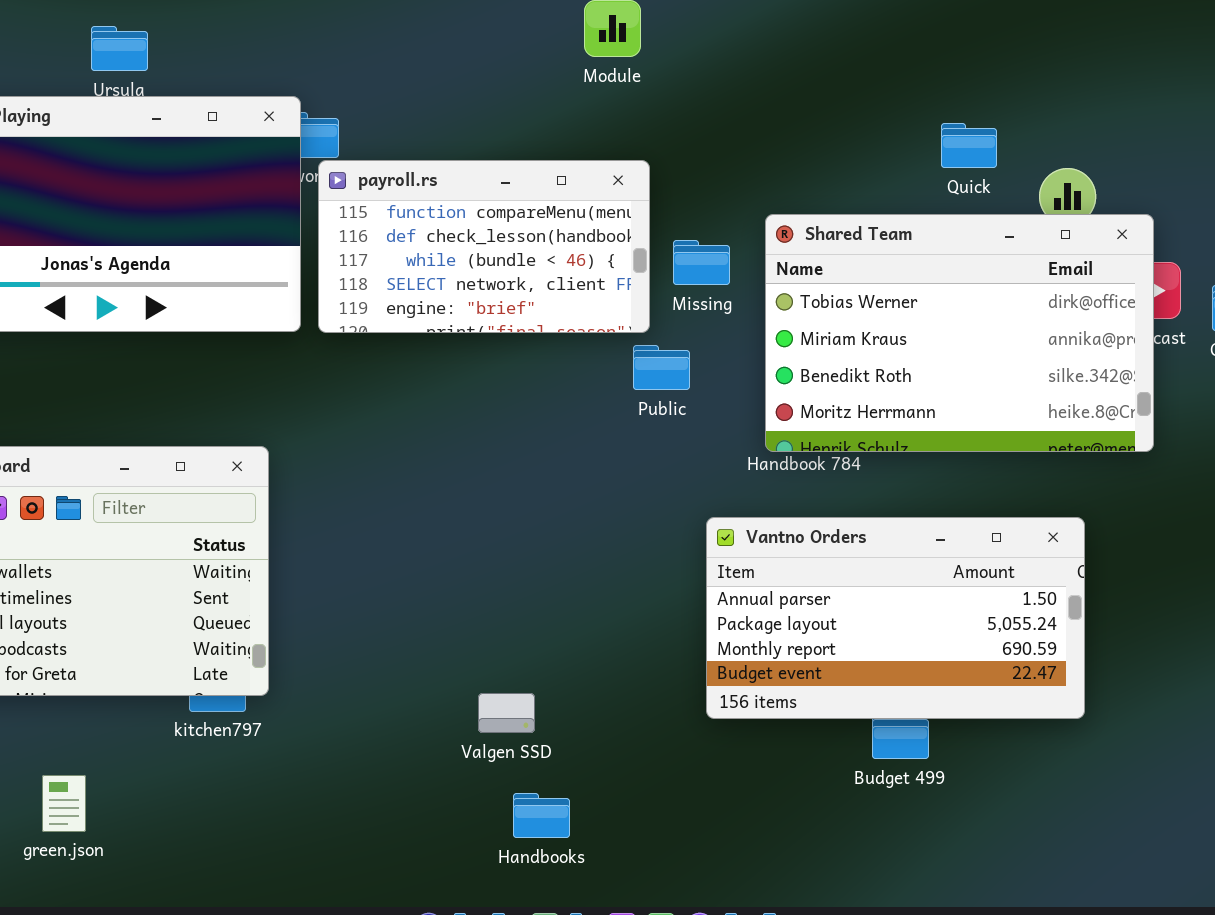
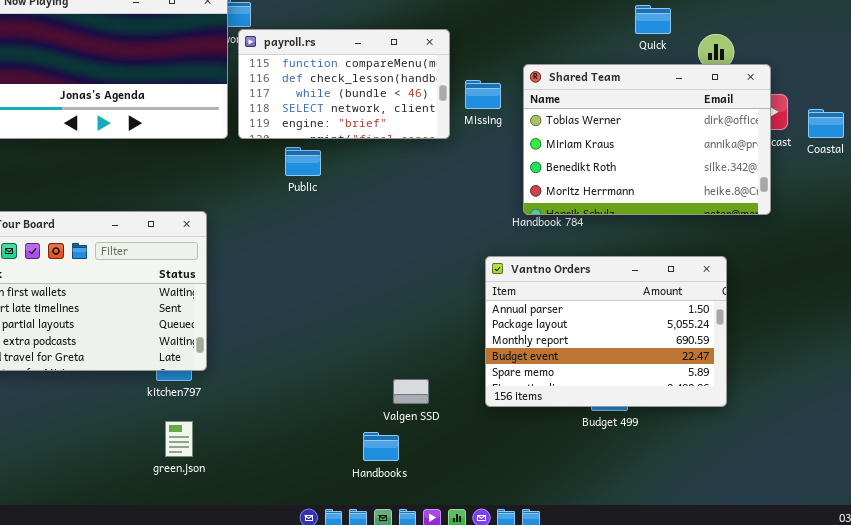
Public: [633,345,690,390] -> [285,147,321,176], moved
Vantno Orders: [706,517,1085,719] -> [485,256,727,407], resized
Valgen SSD: [478,693,535,733] -> [393,379,429,404], moved
green.json: [42,775,86,832] -> [165,421,193,457], moved

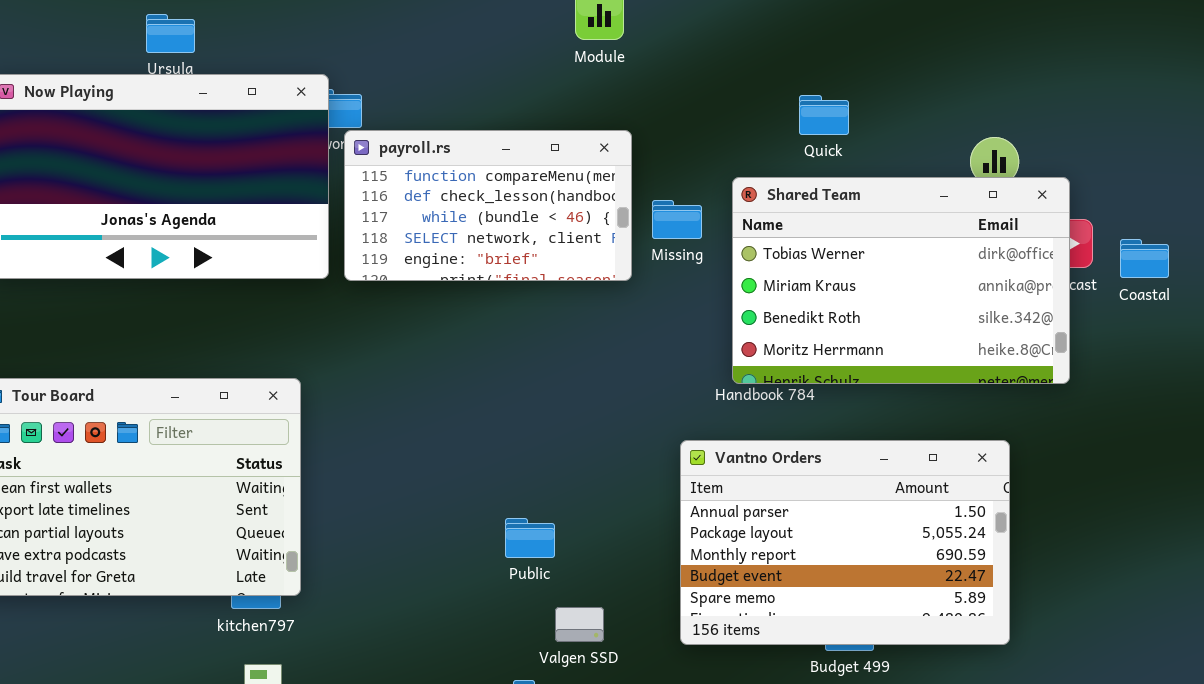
Quick: [635,5,671,34] -> [799,95,849,135], moved
Public: [285,147,321,176] -> [505,518,555,558], moved

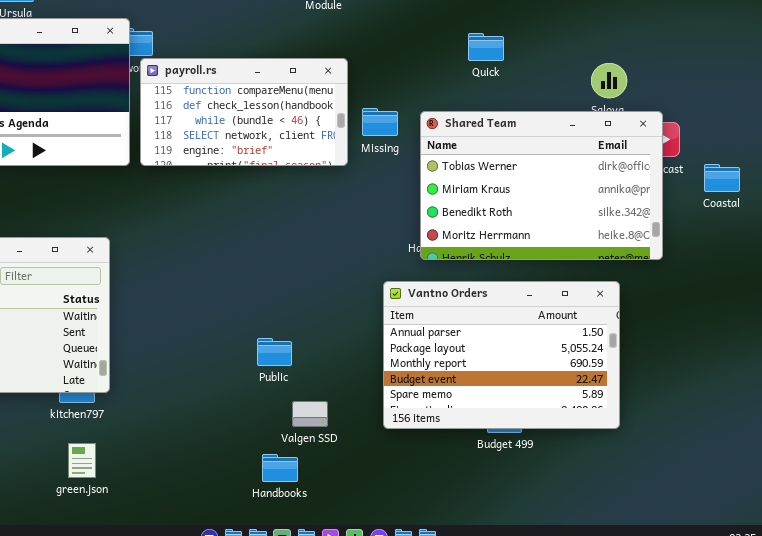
Shared Team: [732,177,1070,384] -> [420,111,663,260], moved
Coastal: [1120,239,1169,278] -> [704,164,740,192], moved

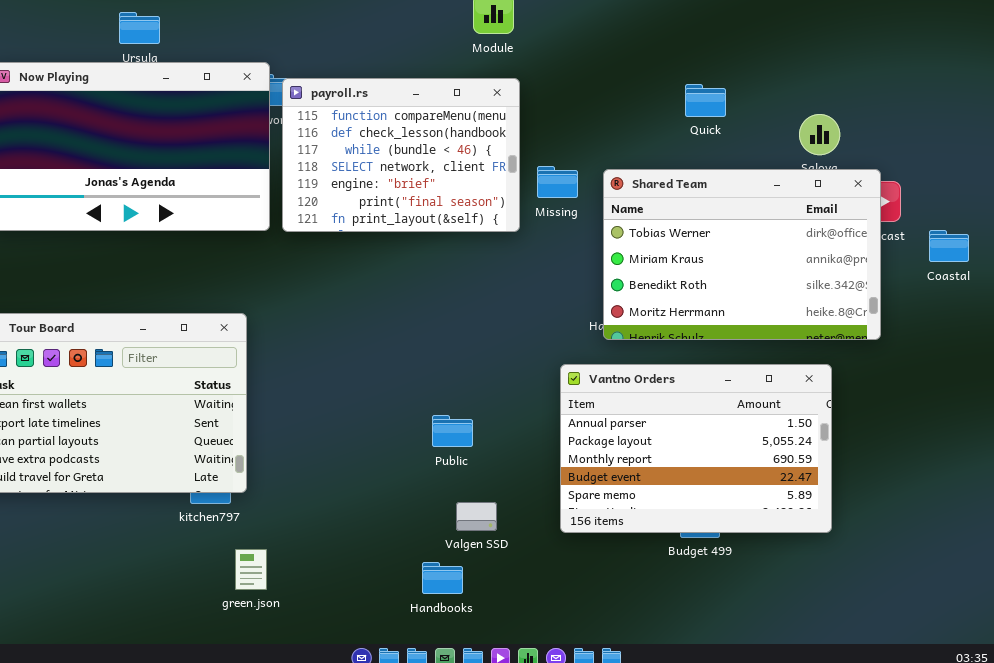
Quick: [468,33,504,61] -> [685,84,726,117], moved
payroll.rs: [140,58,348,166] -> [282,78,520,232], resized
Public: [257,338,292,366] -> [432,415,473,447], moved
green.json: [68,443,96,478] -> [235,549,267,590], moved

